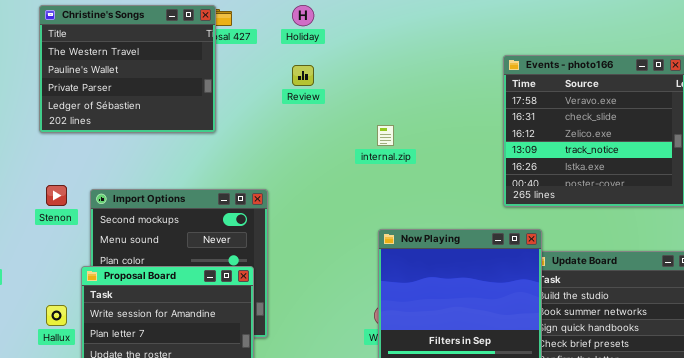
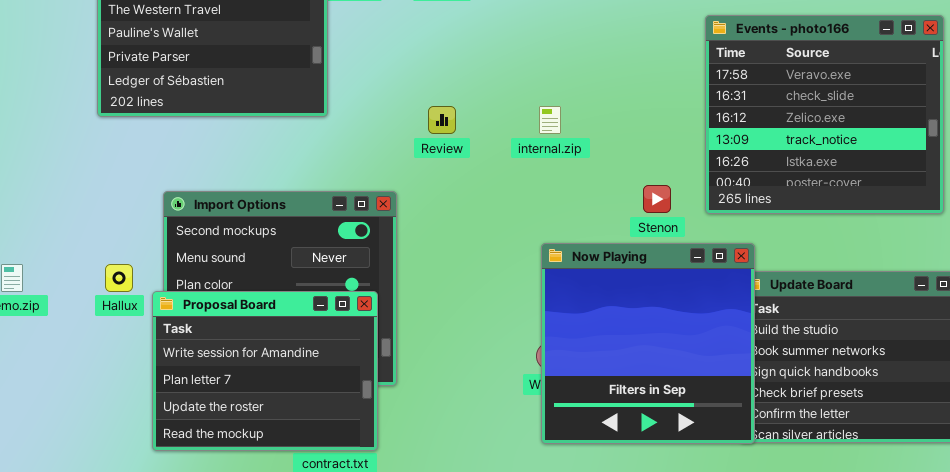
Review: [292,65,314,86] -> [428,106,456,134], moved
Stenon: [46,185,67,206] -> [643,185,671,213], moved
Hallux: [46,305,67,326] -> [105,264,133,292], moved

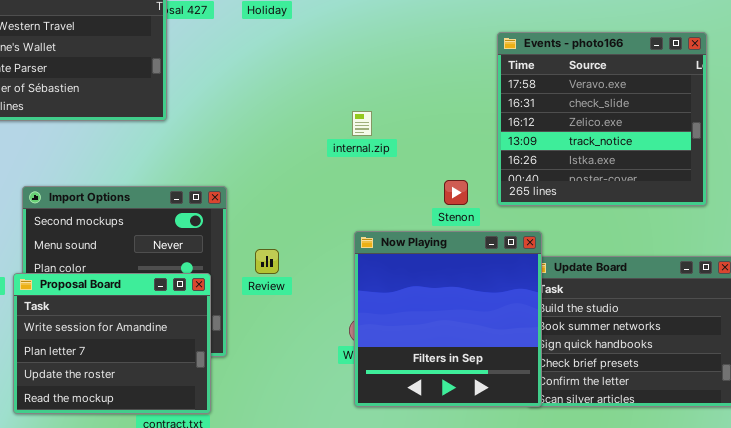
Review: [428,106,456,134] -> [255,249,279,274], moved

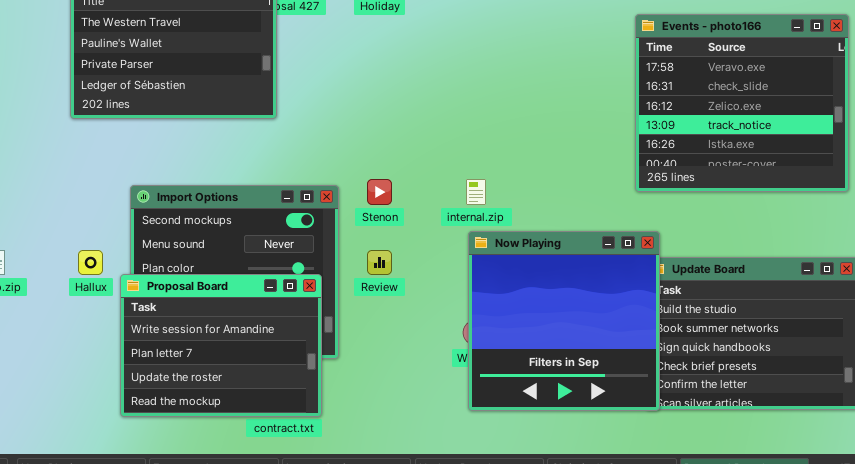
Events - photo166: [497,32,707,206] -> [635,14,849,192], moved
internal.zip: [352,111,372,136] -> [466,179,486,205], moved
Stenon: [444,180,468,205] -> [367,179,392,205], moved

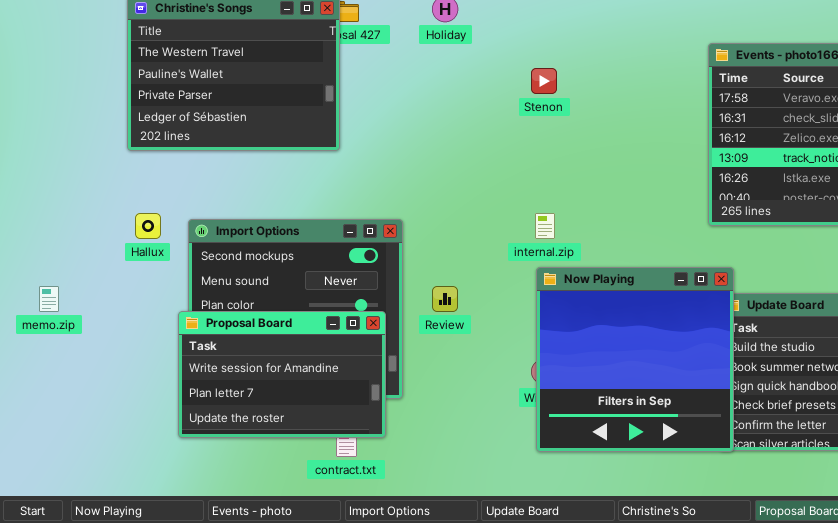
Stenon: [367,179,392,205] -> [531,68,557,94], moved
Hallux: [78,250,103,275] -> [135,213,161,239], moved
Proposal Board: [120,274,322,417] -> [178,311,386,438], resized

